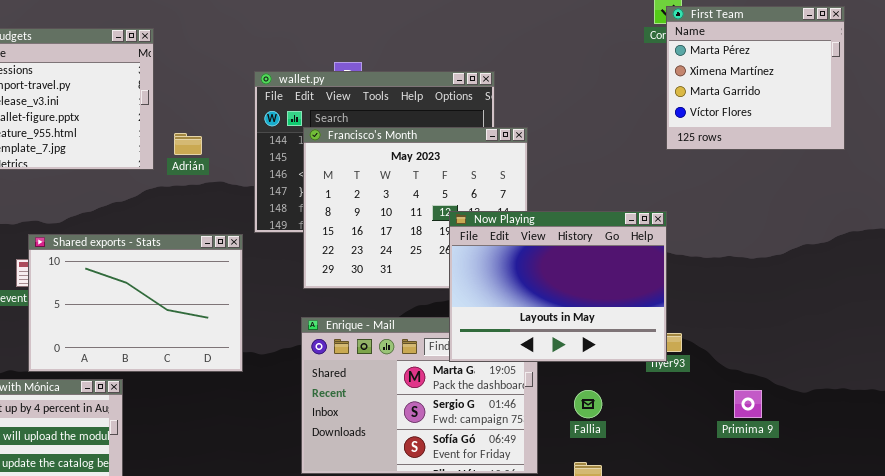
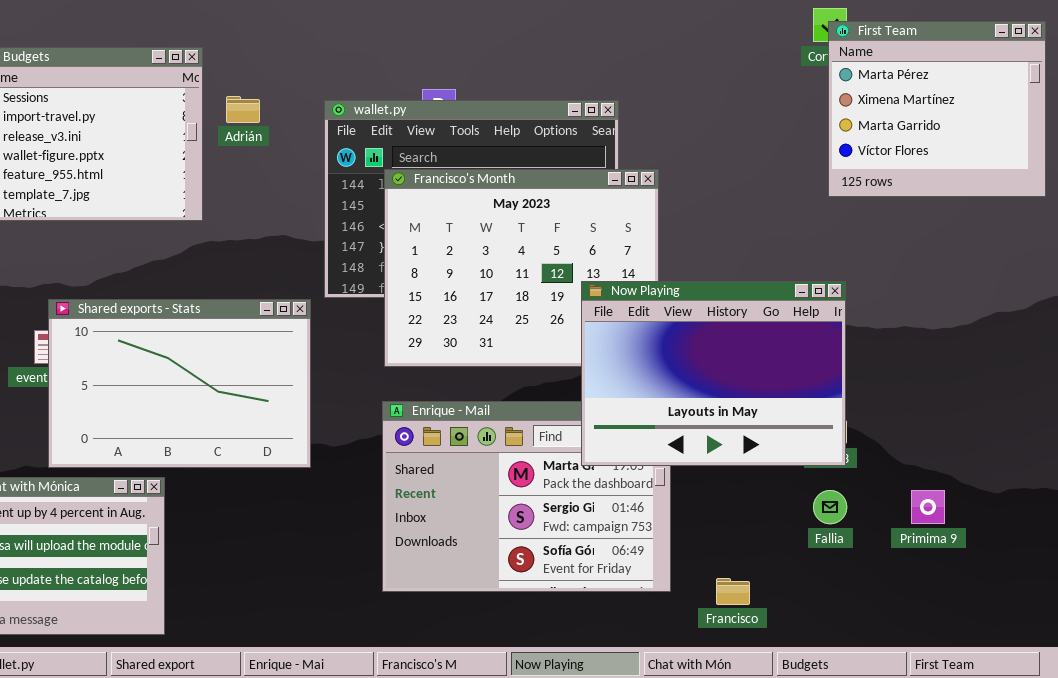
Adrián: [174,133,202,155] -> [226,96,260,123], moved
Now Playing: [449,211,667,362] -> [581,281,846,466], moved
Fallia: [574,390,602,418] -> [813,490,847,524], moved

